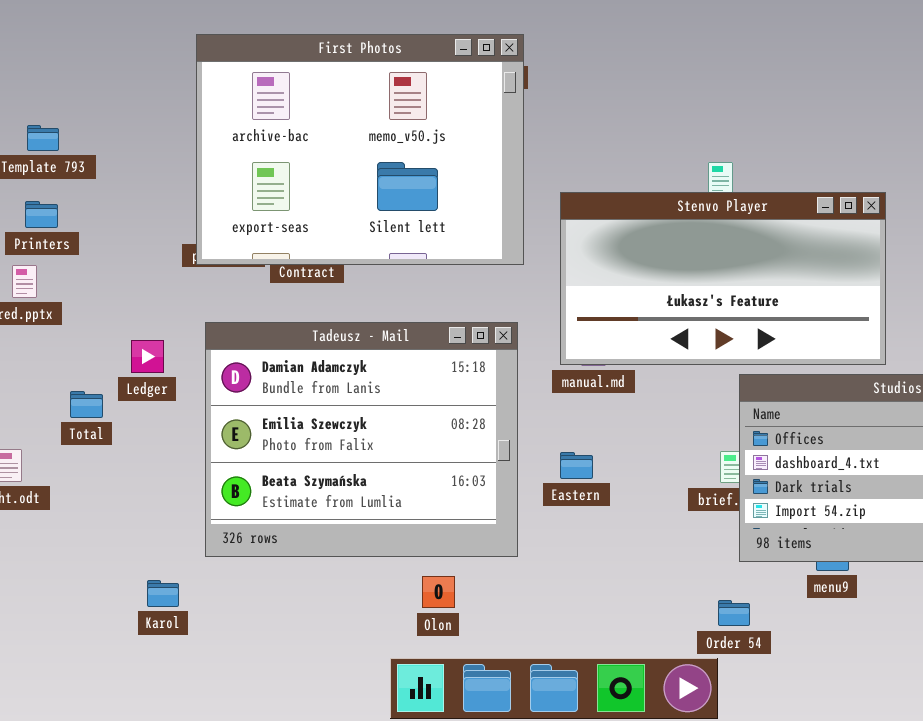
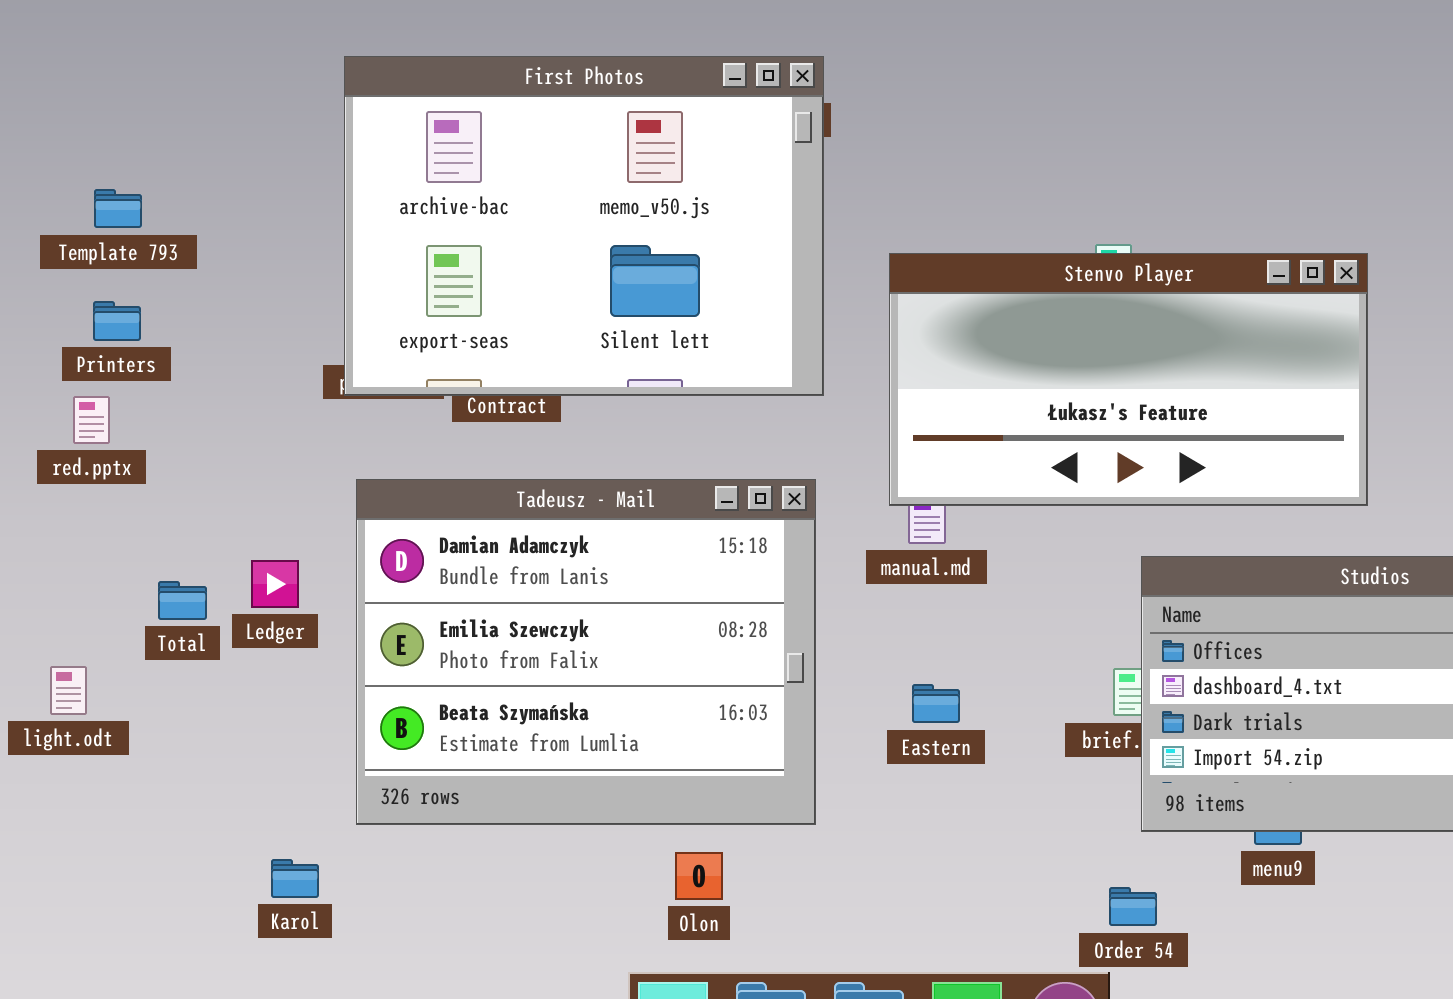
Stenvo Player: [560,192,886,365] -> [889,253,1368,506], moved
Ledger: [131,340,164,373] -> [251,560,299,608], moved
Eastern: [560,452,593,479] -> [912,684,960,723], moved

